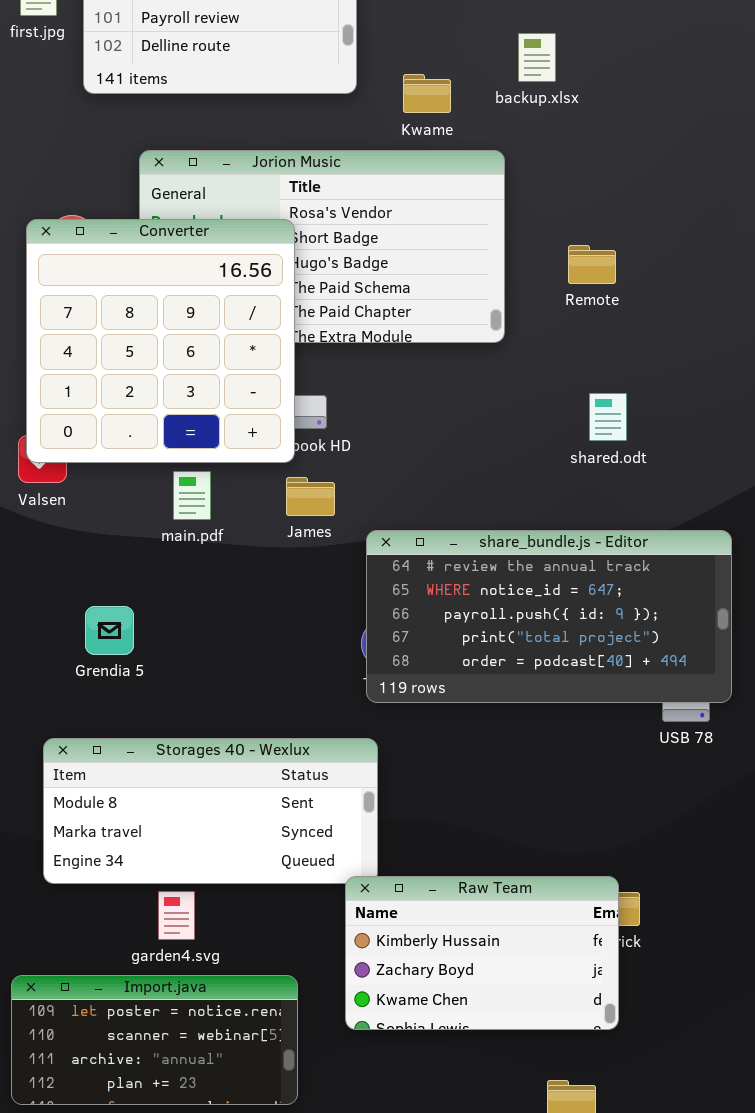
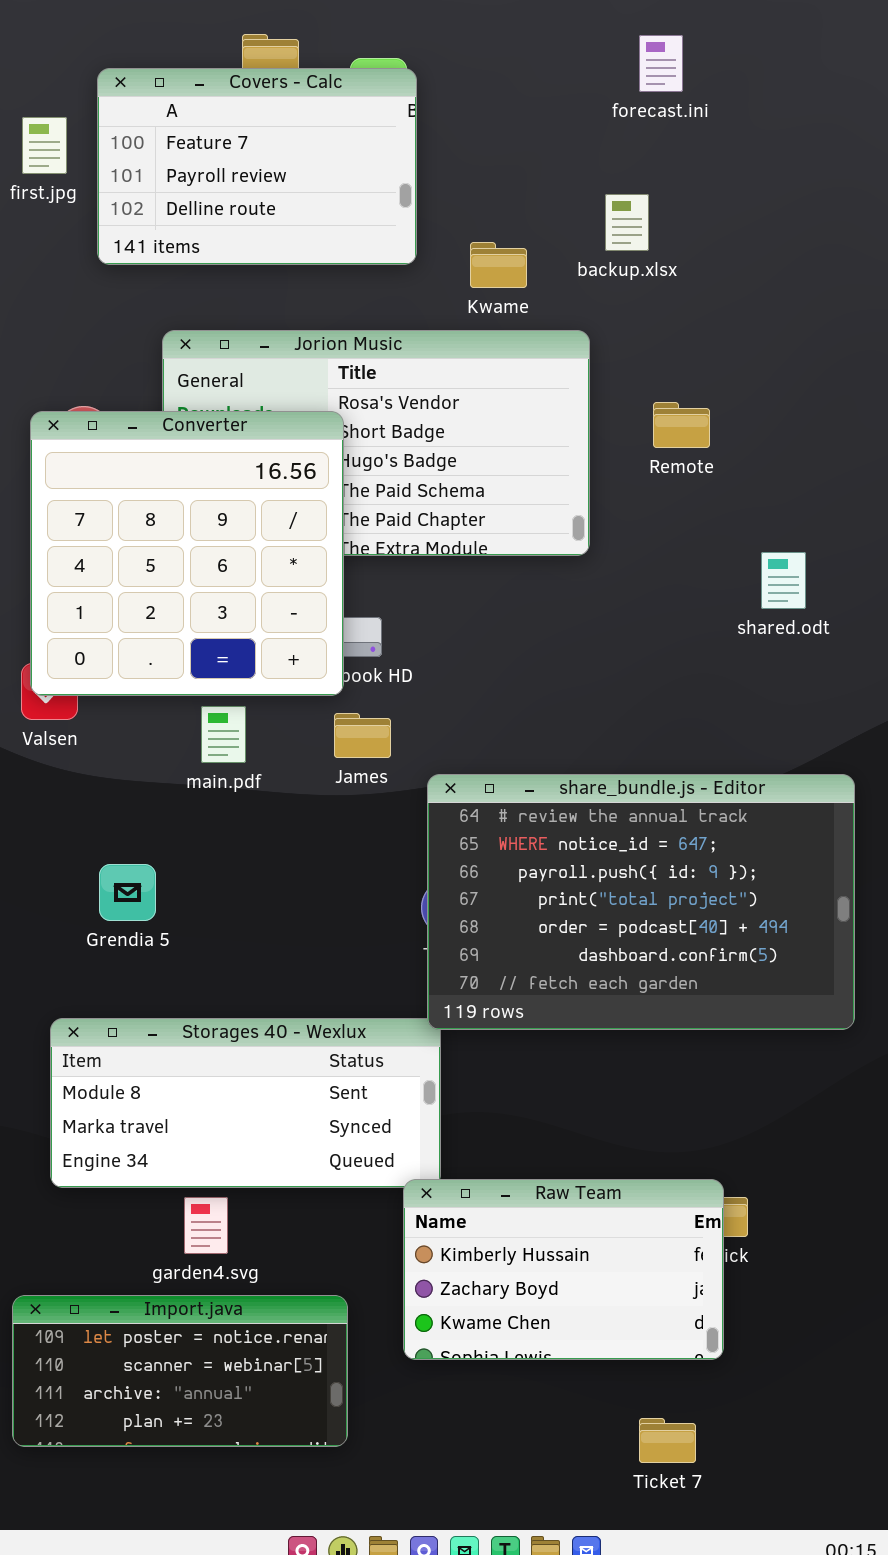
Remote: [568,245,616,284] -> [653,402,710,448], moved
shared.odt: [589,393,627,441] -> [761,552,806,609], moved
share_bundle.js - Editor: [366,530,732,703] -> [427,774,855,1030], resized

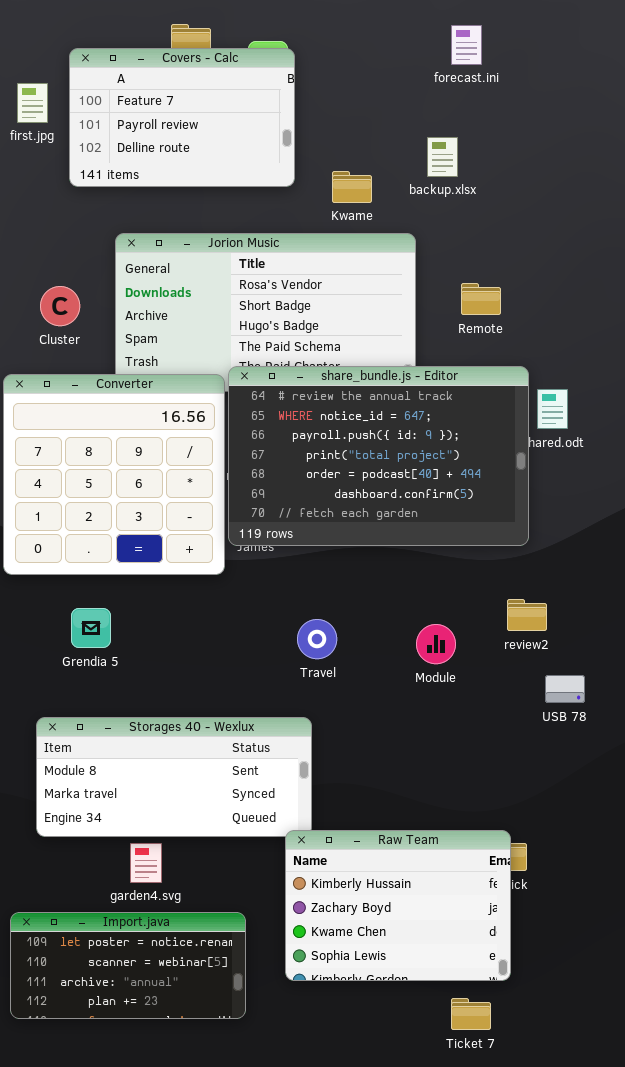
Converter: [30,411,344,696] -> [3,374,225,575], moved
share_bundle.js - Editor: [427,774,855,1030] -> [228,366,529,546], moved
Raw Team: [403,1179,724,1360] -> [285,830,511,981], resized

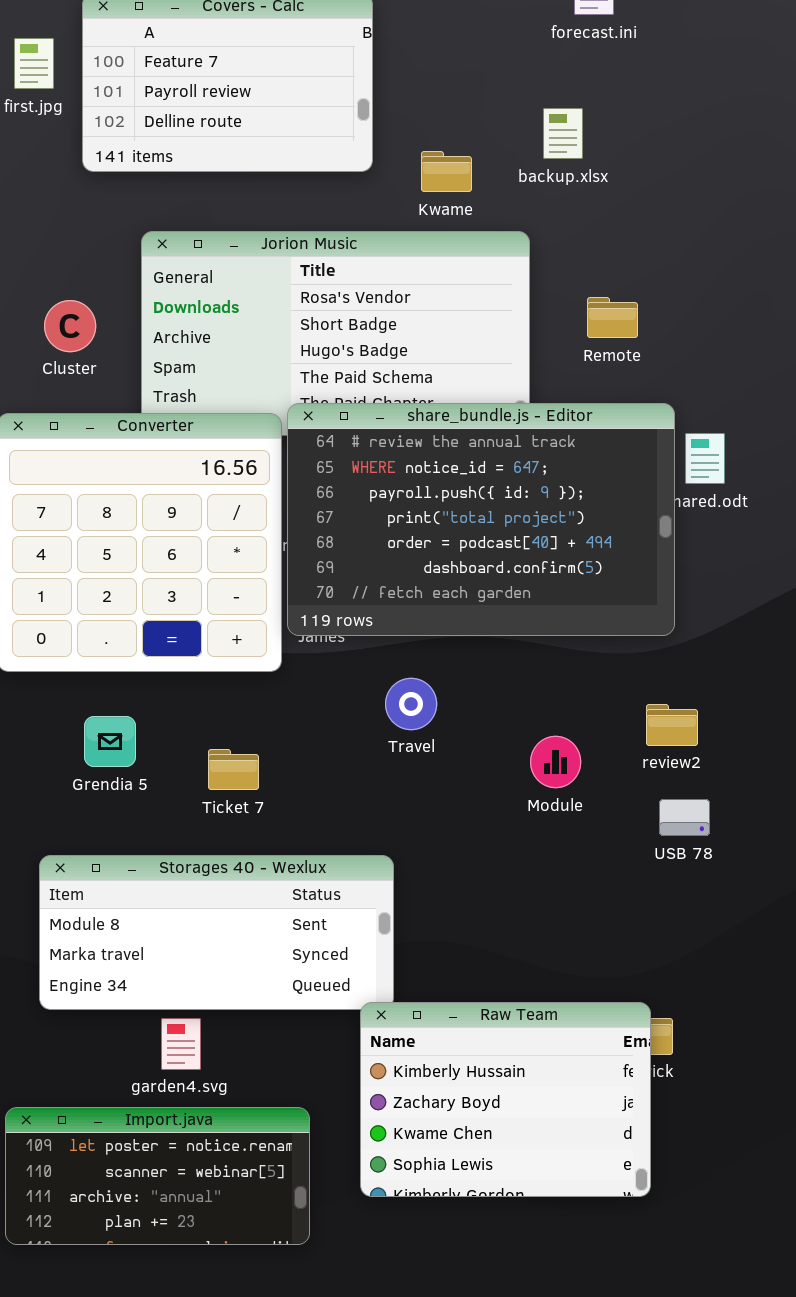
Travel: [297,619,337,659] -> [385,678,437,730], moved
USB 78: [545,675,585,703] -> [659,799,710,836], moved
Ticket 7: [451,998,491,1030] -> [208,749,259,790], moved

